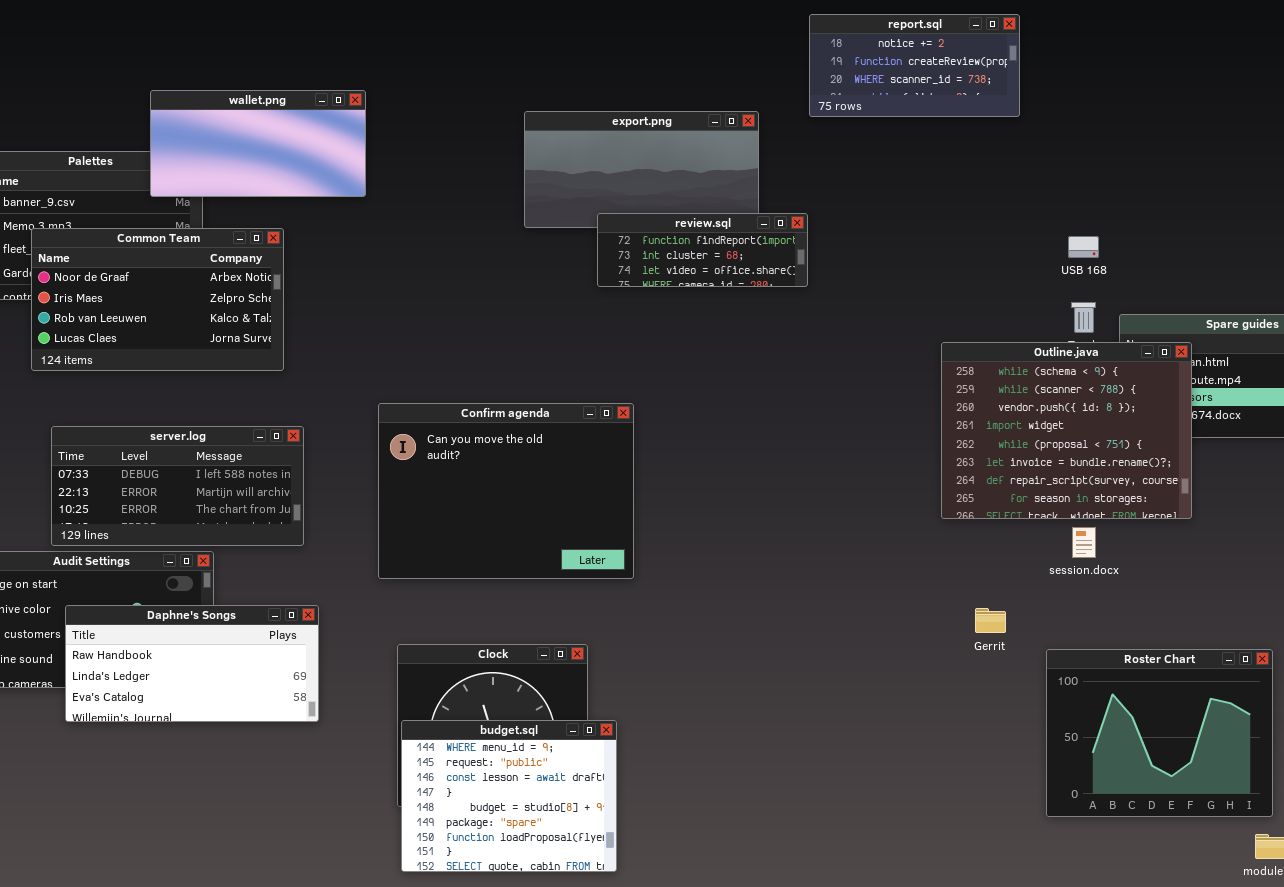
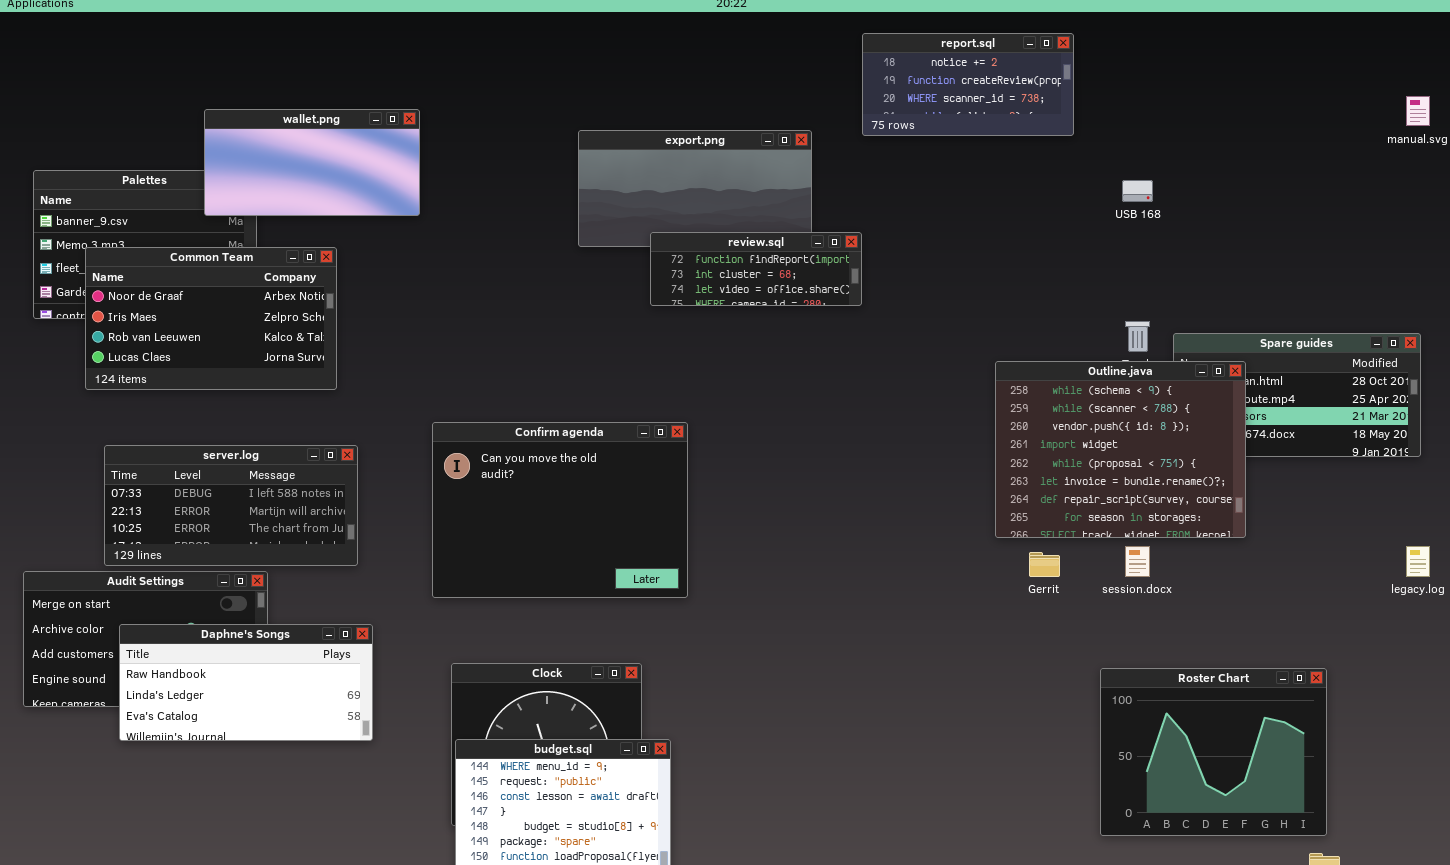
USB 168: [1068,236,1099,258] -> [1122,180,1153,202], moved
Gerrit: [975,608,1006,633] -> [1029,552,1060,577], moved

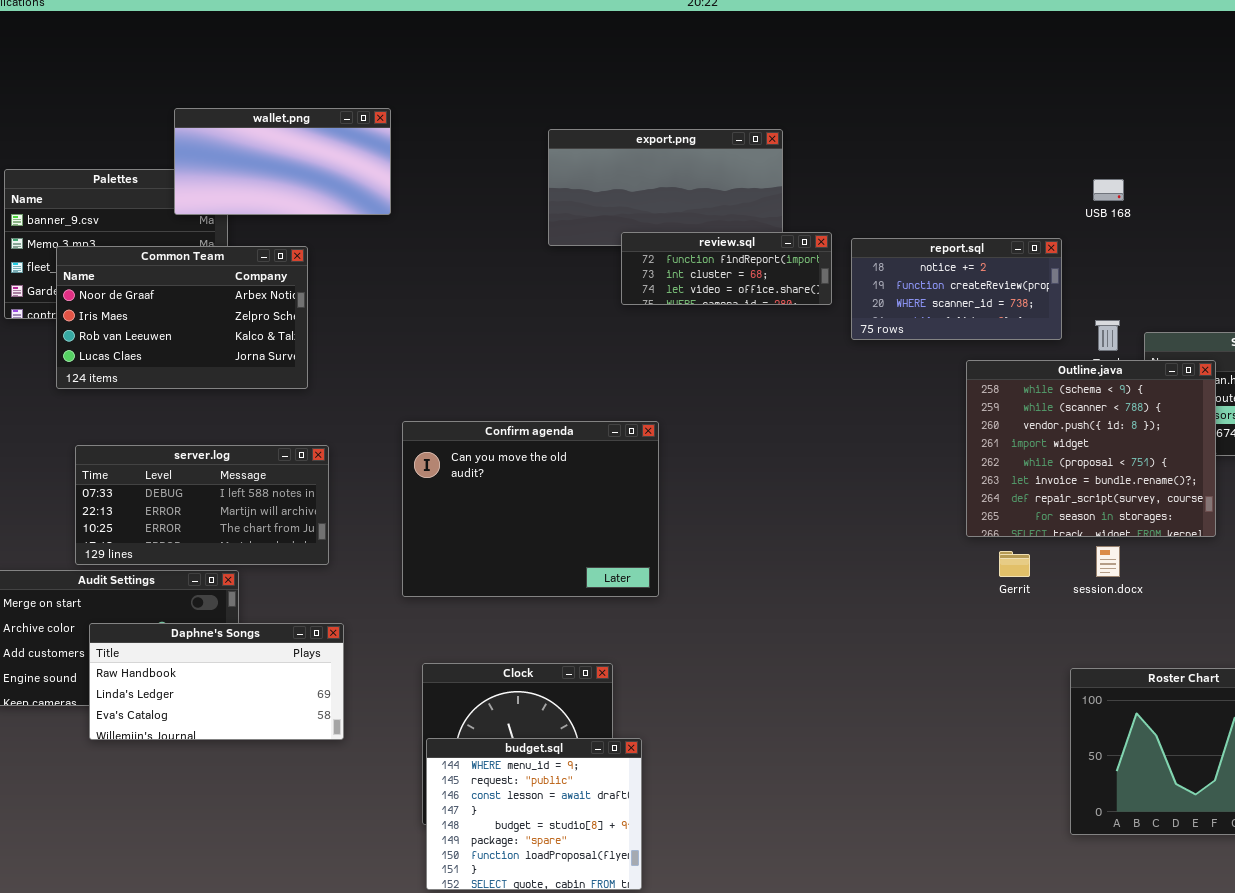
report.sql: [862,33,1074,136] -> [851,238,1062,340], moved

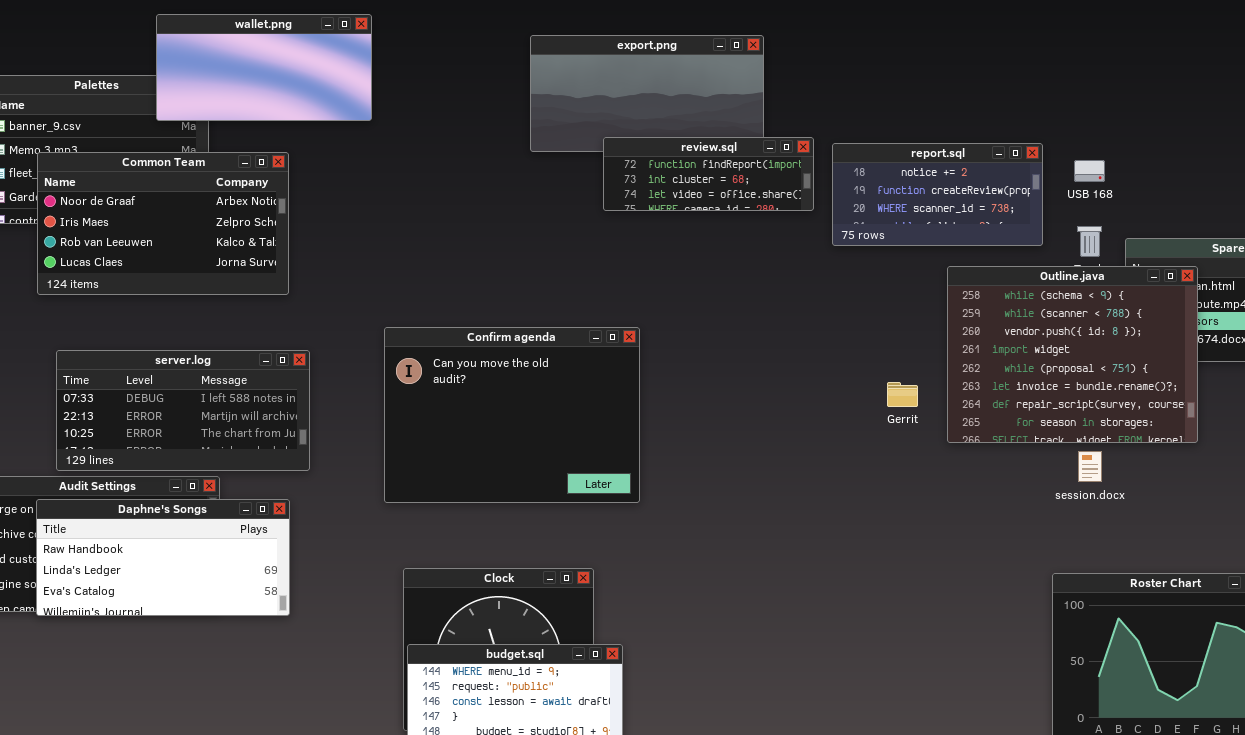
USB 168: [1093,179,1124,201] -> [1074,160,1105,182], moved
Gerrit: [999,551,1030,577] -> [887,382,918,407], moved
Daphne's Songs: [89,623,344,740] -> [36,499,290,616], moved

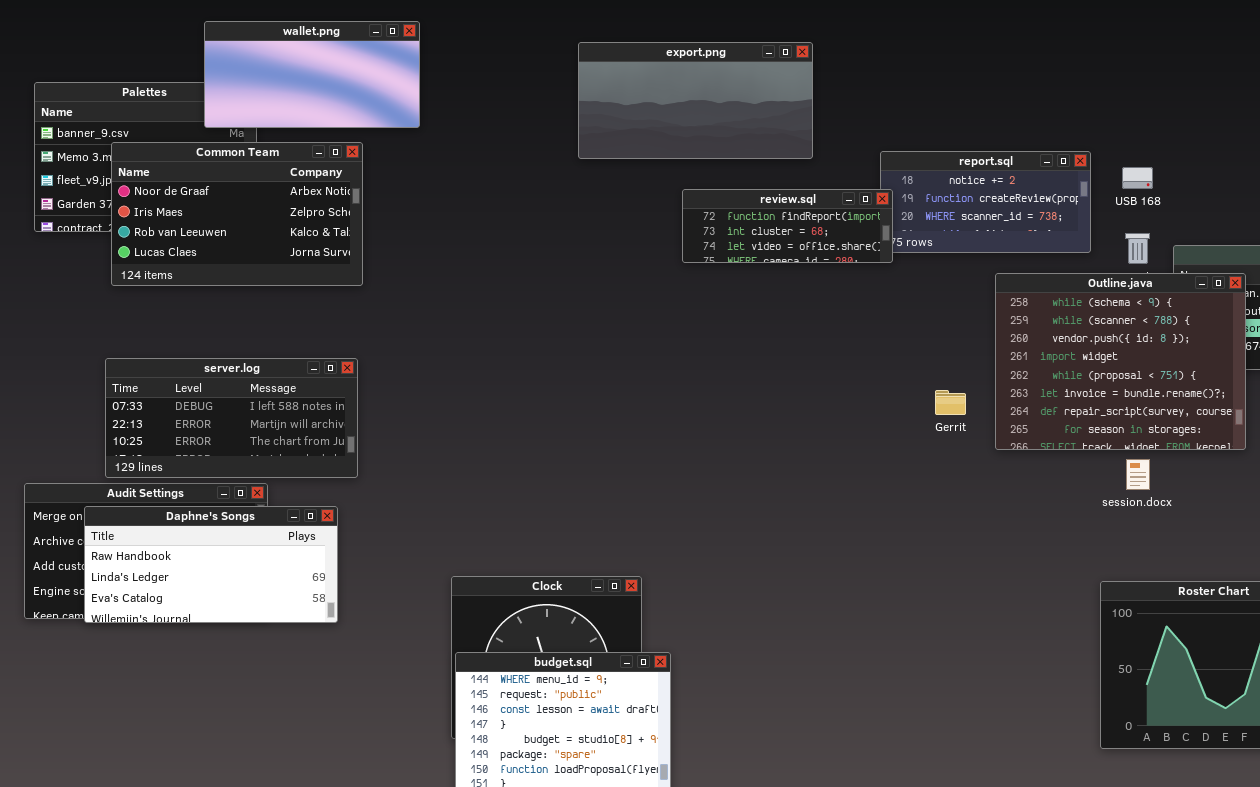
review.sql: [603,137,814,211] -> [682,189,893,263], moved
Common Team: [37,152,289,295] -> [111,142,363,286], moved
Confirm agenda: [384,327,640,503] -> none, closed

